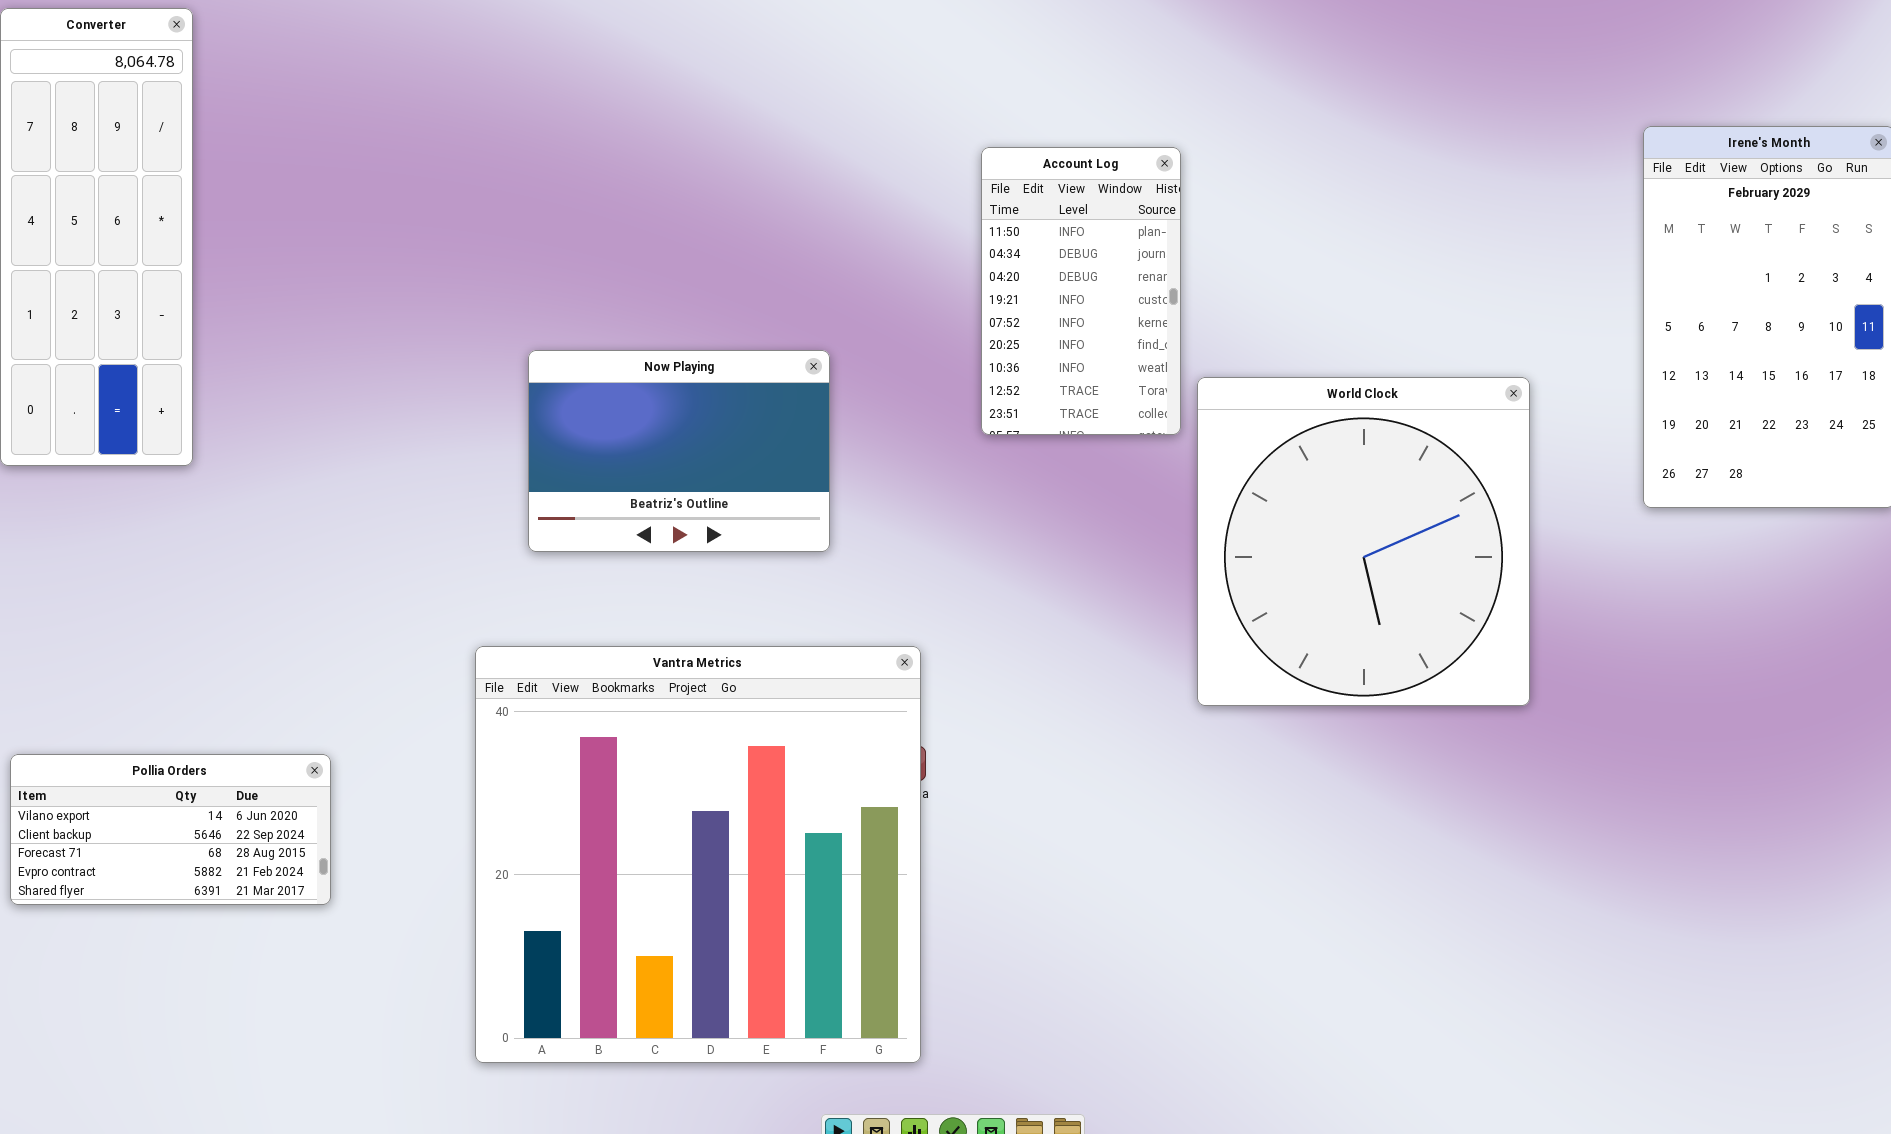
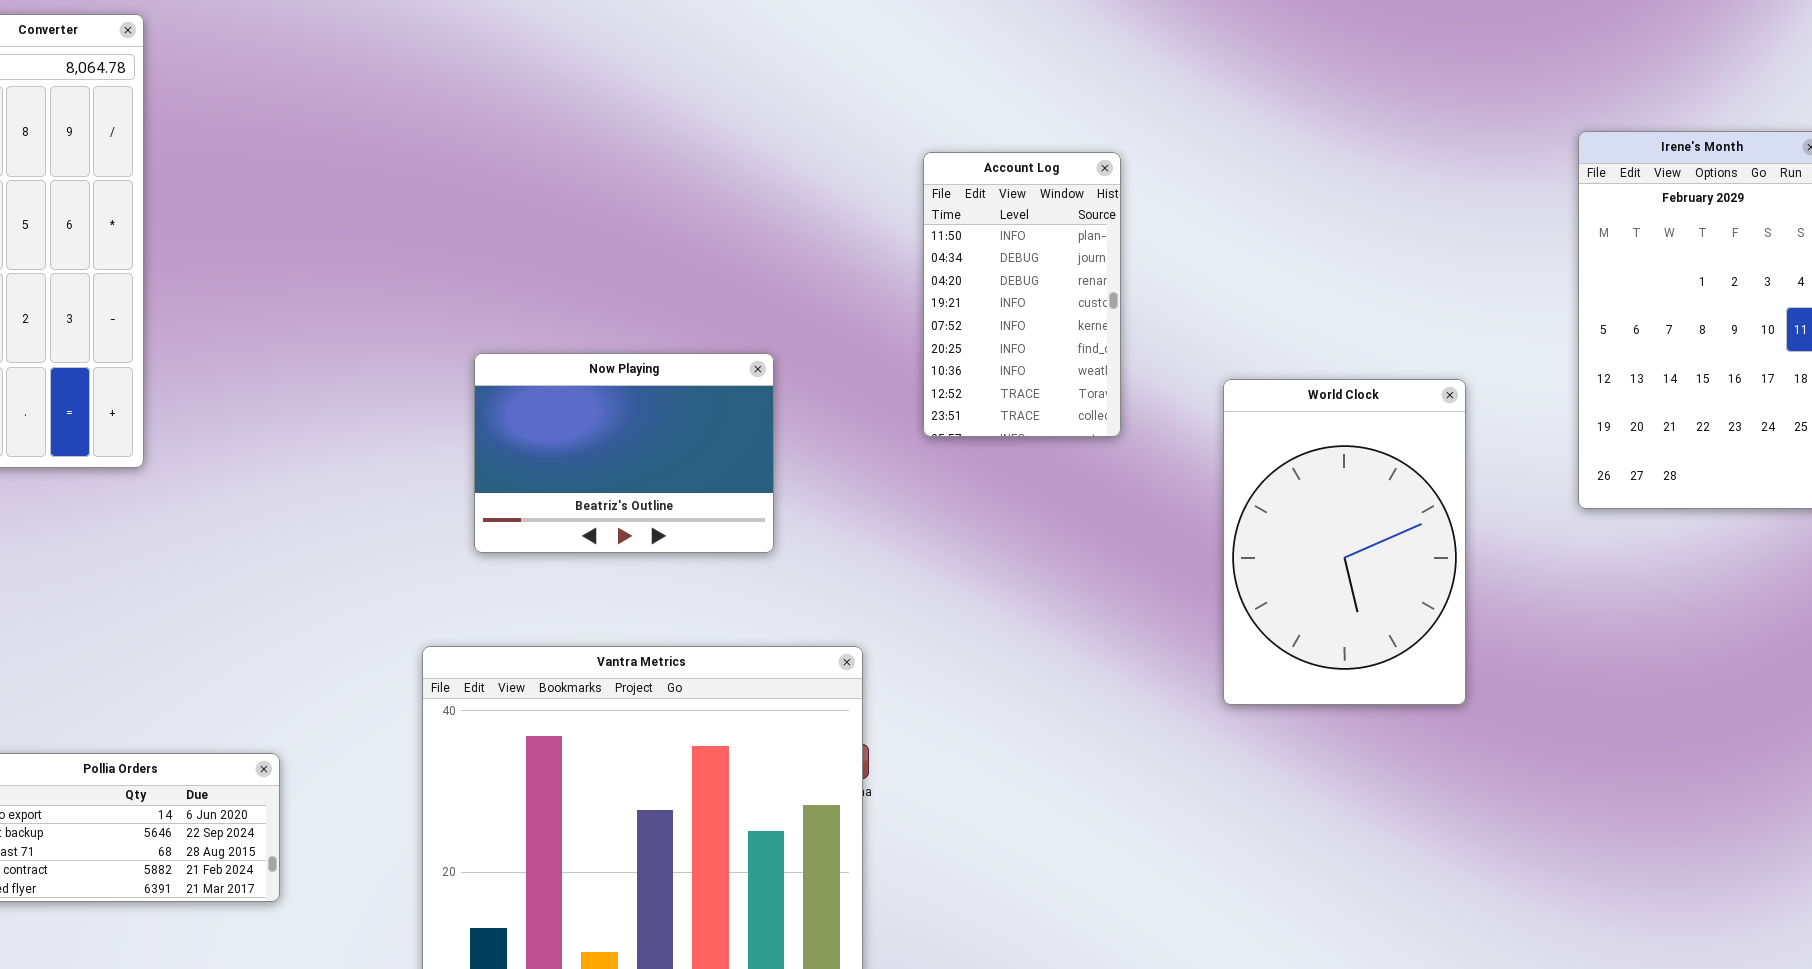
World Clock: [1197,377,1530,706] -> [1223,379,1466,705], resized

